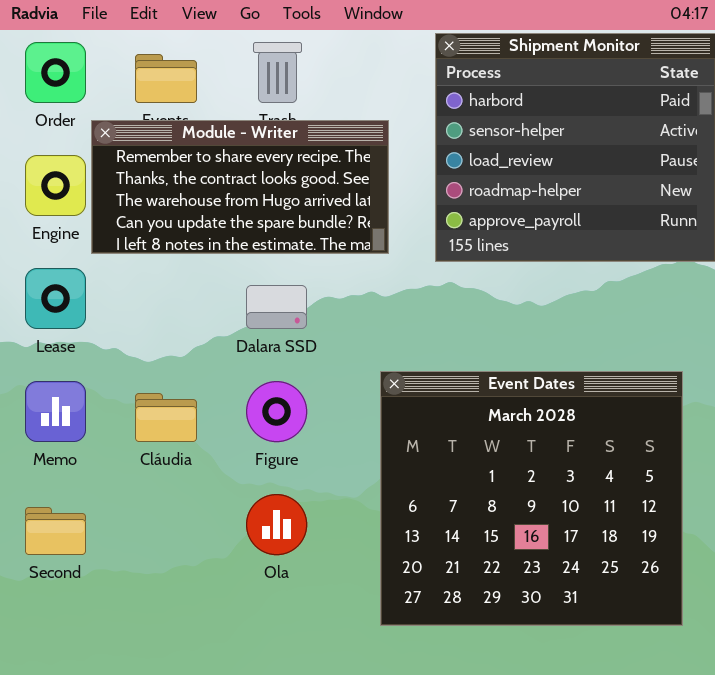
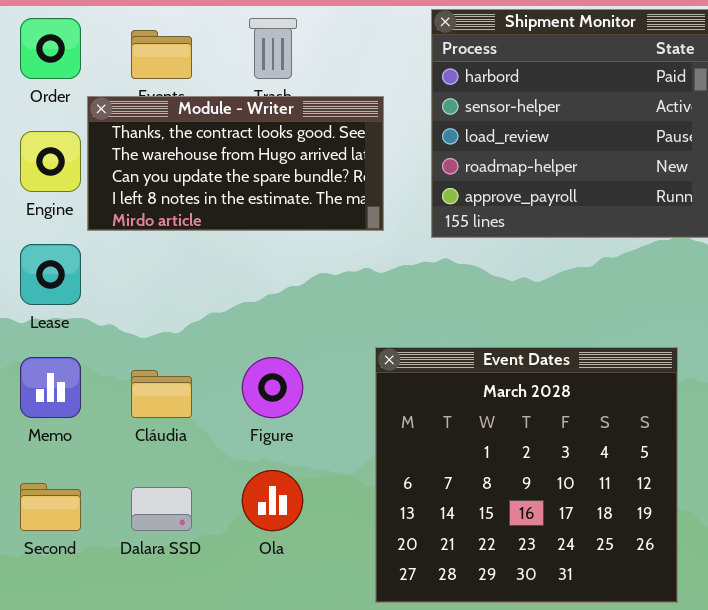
Module - Writer: [91,120,389,254] -> [87,96,384,231], scrolled down 1 row
Dalara SSD: [246,285,307,329] -> [131,487,192,531], moved

